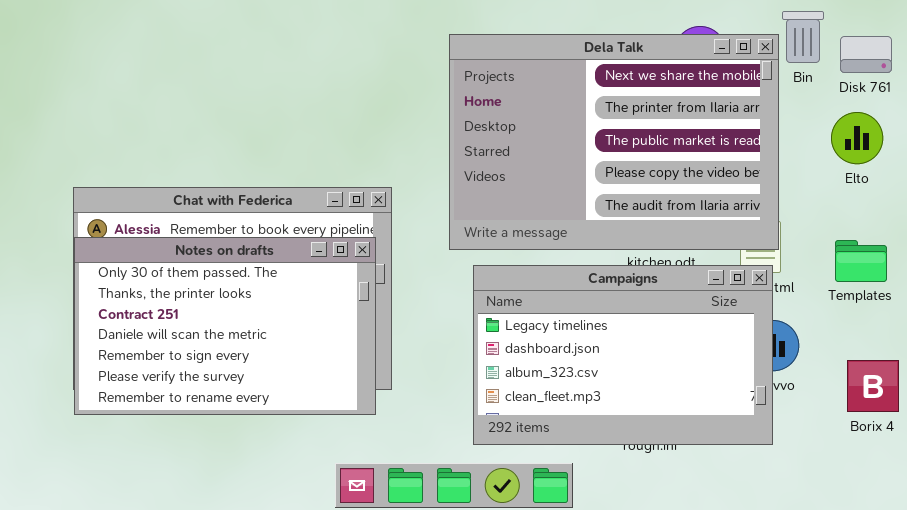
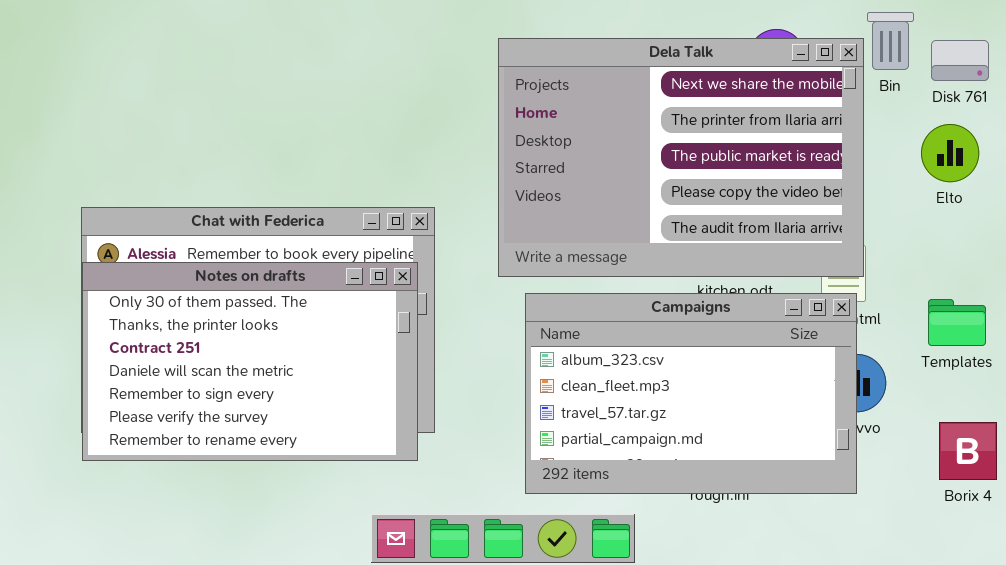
Templates: [835,240,887,282] -> [928,299,986,346], moved
Campaigns: [473,265,773,445] -> [525,293,857,494], scrolled down 2 rows
Borix 4: [847,360,899,412] -> [939,422,997,480], moved

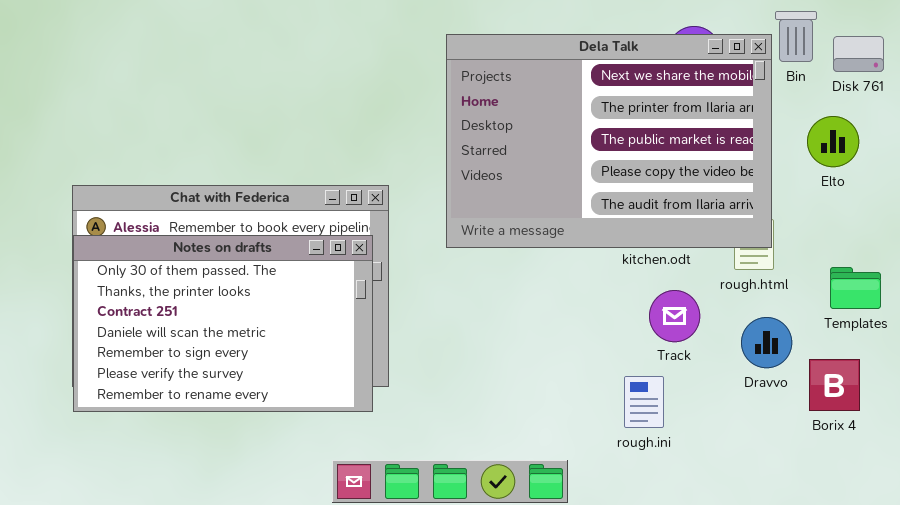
Elto: [921,124,979,182] -> [807,116,859,167], moved
Campaigns: [525,293,857,494] -> none, closed
Borix 4: [939,422,997,480] -> [809,359,860,411], moved

